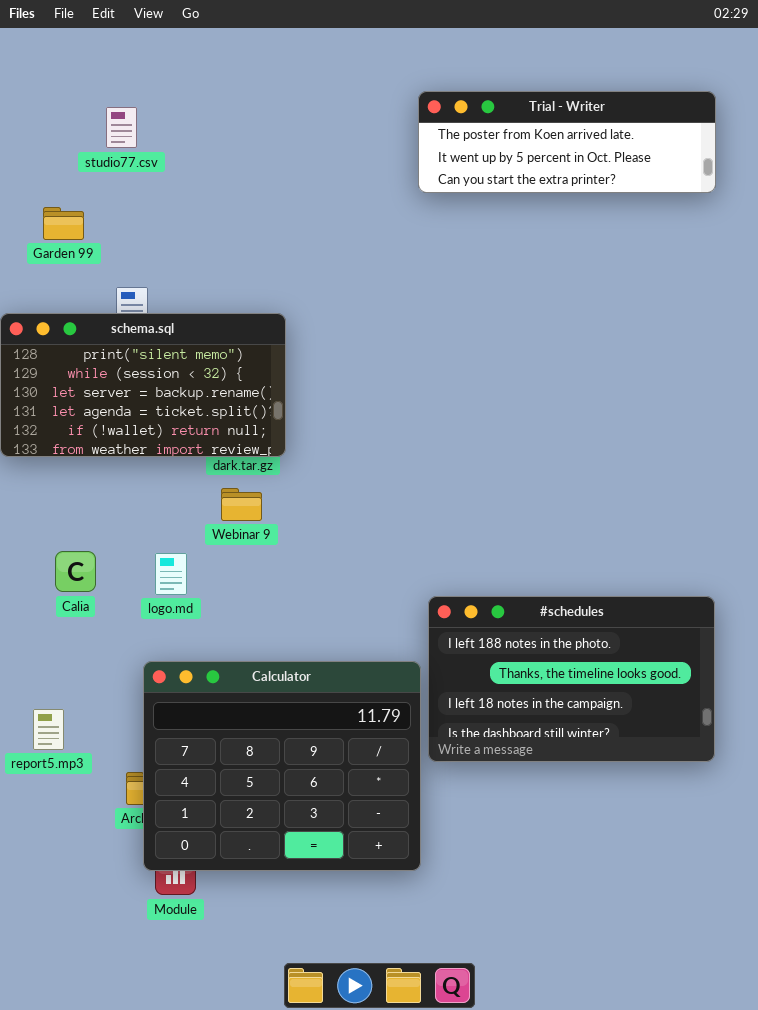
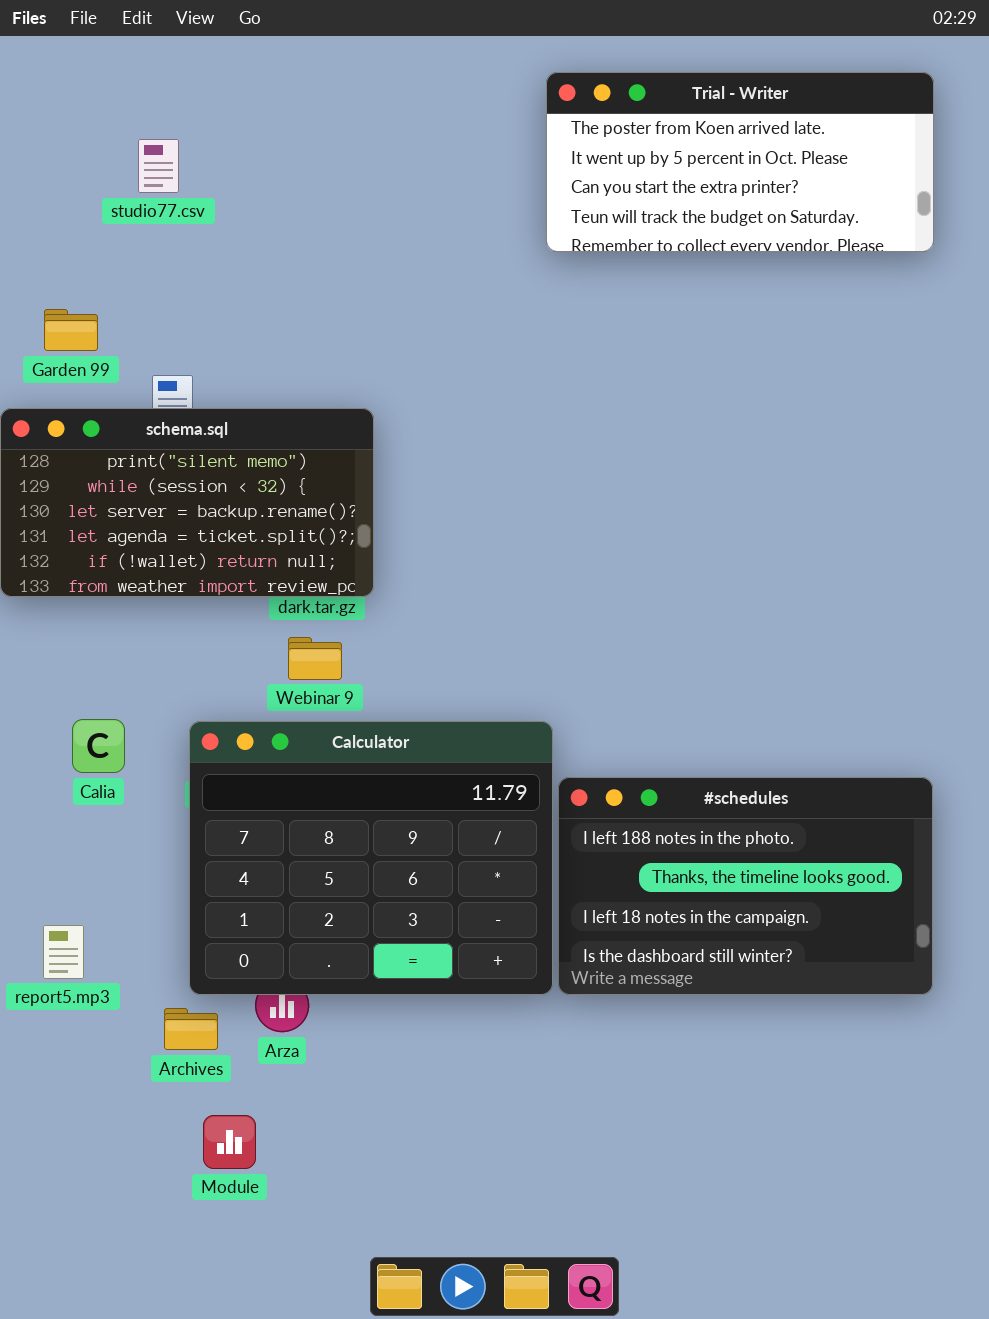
Trial - Writer: [418,91,716,193] -> [546,72,934,252], resized
Garden 99: [43,207,84,240] -> [44,309,98,351], moved
Calculator: [143,661,421,871] -> [189,721,553,995], moved

